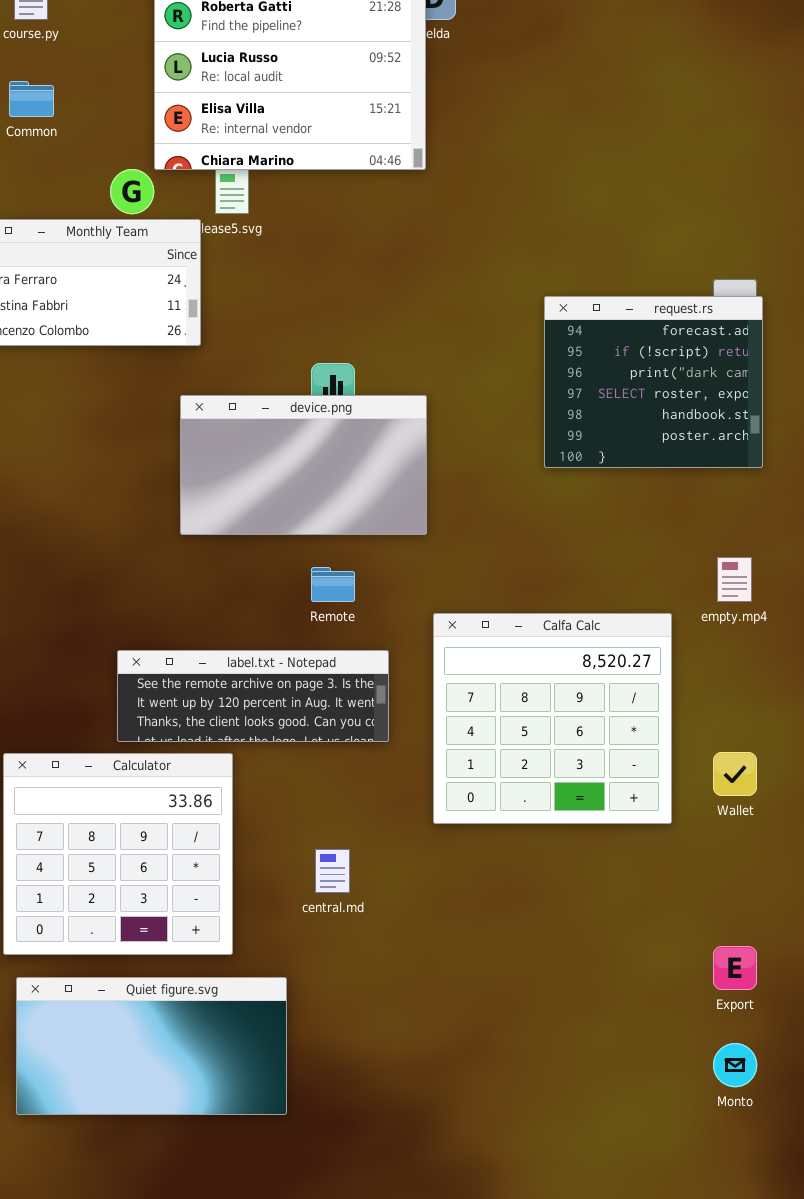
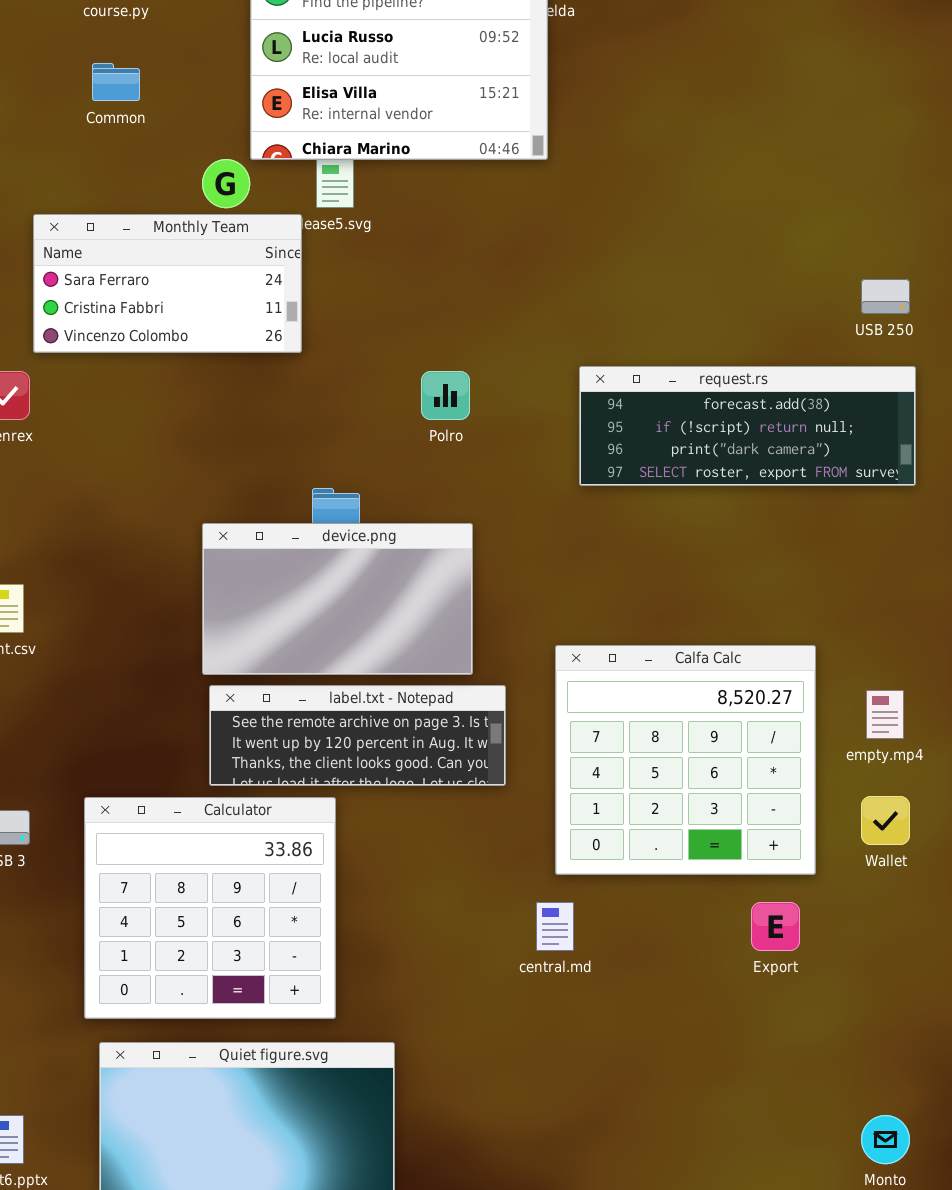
request.rs: [544,296,763,468] -> [579,366,916,486], resized
device.png: [180,395,427,535] -> [202,523,473,675], moved
empty.mp4: [717,557,752,602] -> [866,690,904,739], moved
central.md: [315,849,350,893] -> [536,902,574,951], moved
Export: [713,946,757,990] -> [751,902,800,951], moved

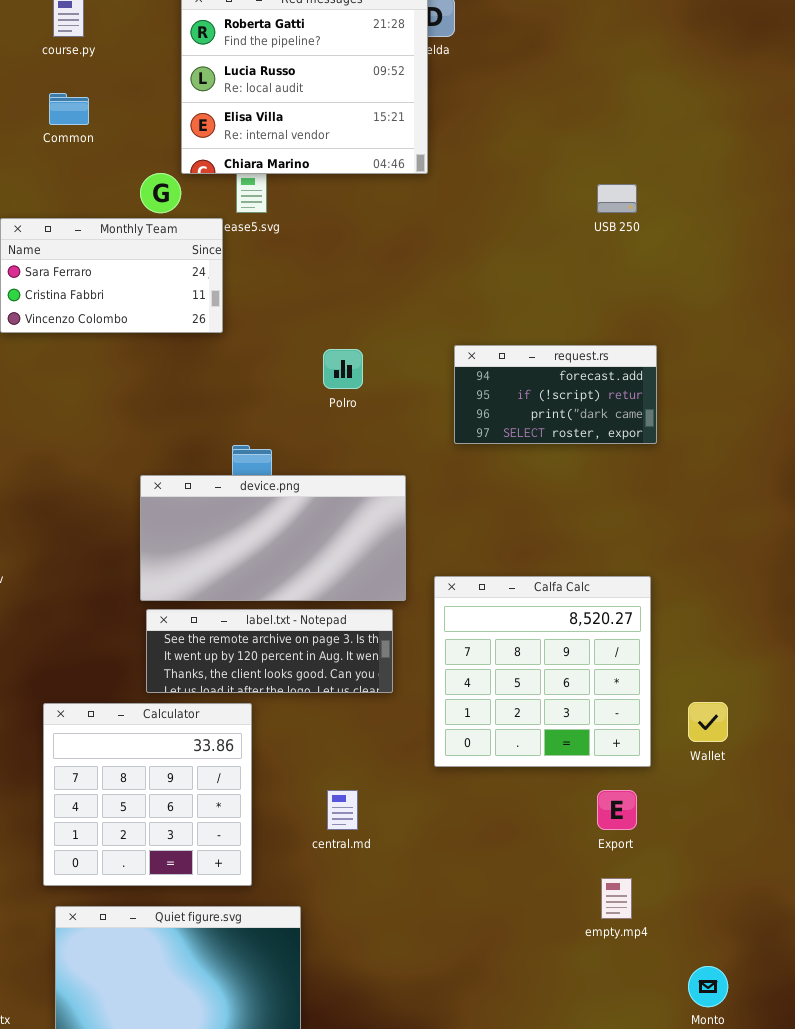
USB 250: [861,279,910,314] -> [597,184,637,213], moved
request.rs: [579,366,916,486] -> [454,345,657,444], resized
device.png: [202,523,473,675] -> [140,475,406,601], resized
empty.mp4: [866,690,904,739] -> [601,878,632,919], moved
central.md: [536,902,574,951] -> [327,790,358,830], moved

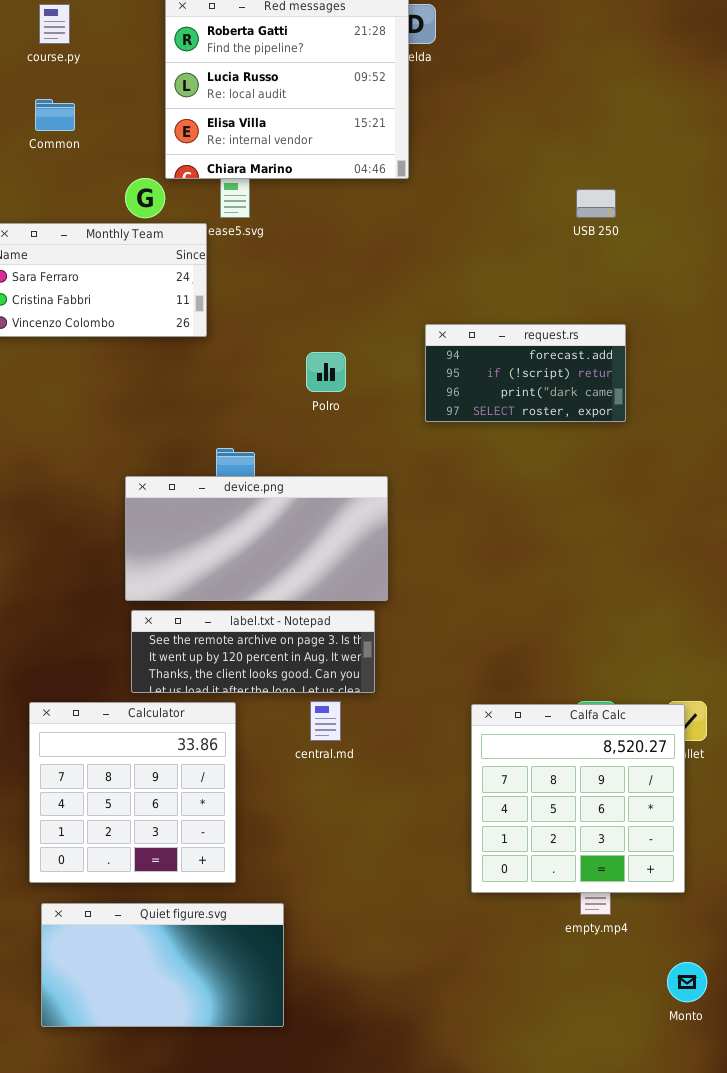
request.rs: [454,345,657,444] -> [425,324,626,422], moved
Calfa Calc: [434,576,651,767] -> [471,704,685,893], moved
central.md: [327,790,358,830] -> [310,701,341,741], moved

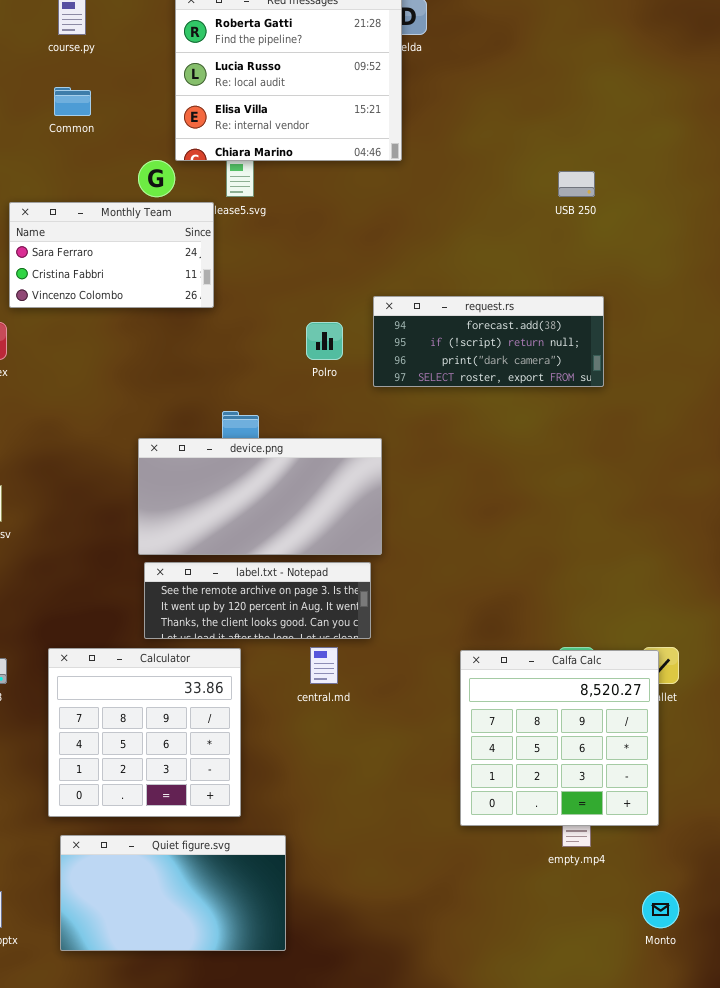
request.rs: [425,324,626,422] -> [373,296,604,387], resized

